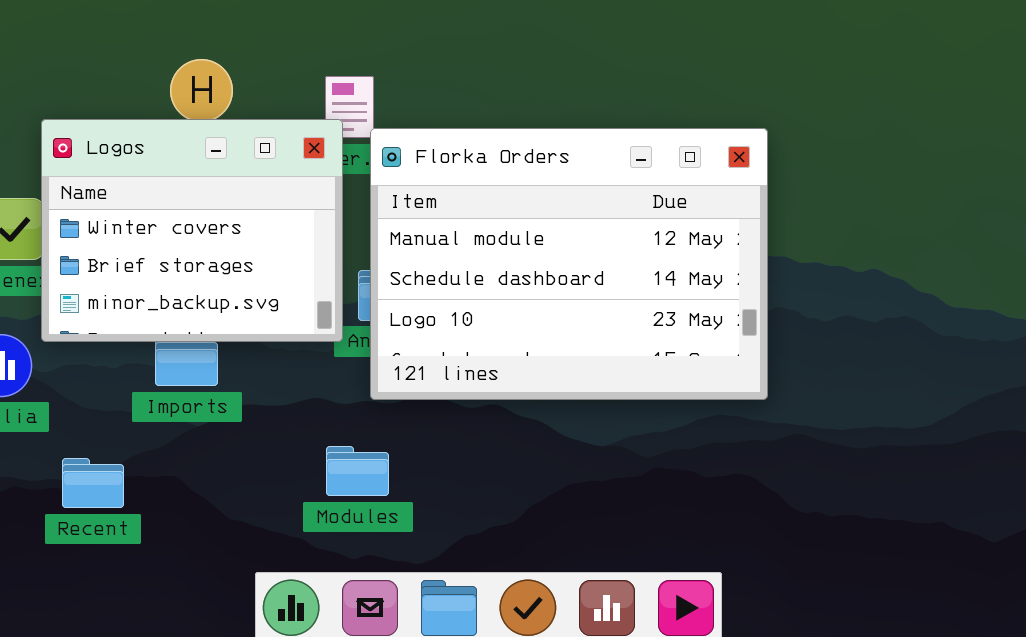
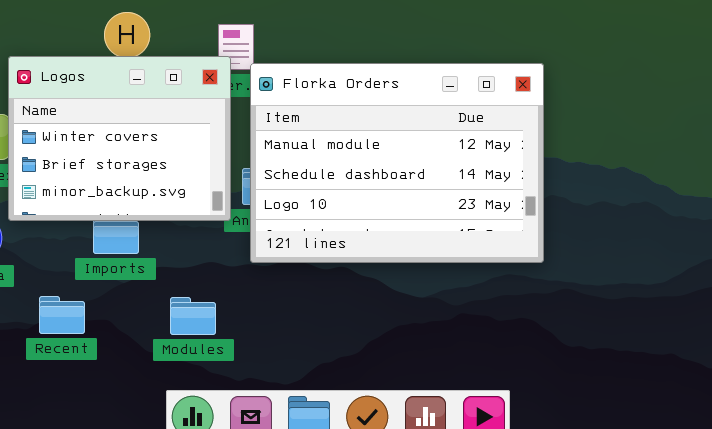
Modules: [326,446,389,496] -> [170,297,216,335], moved
Recent: [62,458,124,508] -> [39,296,85,334], moved

